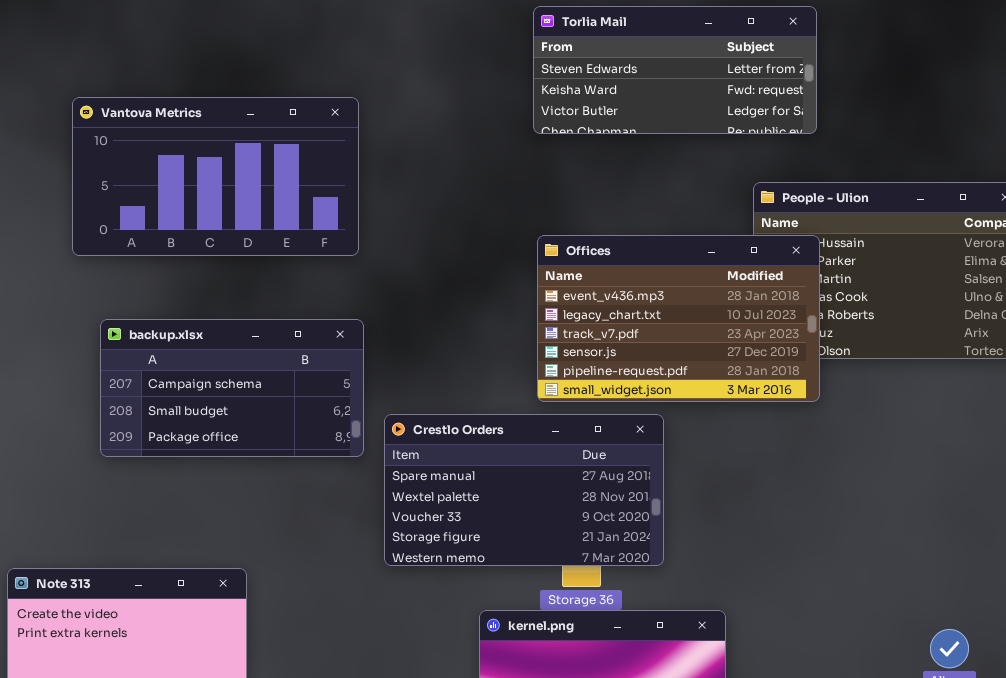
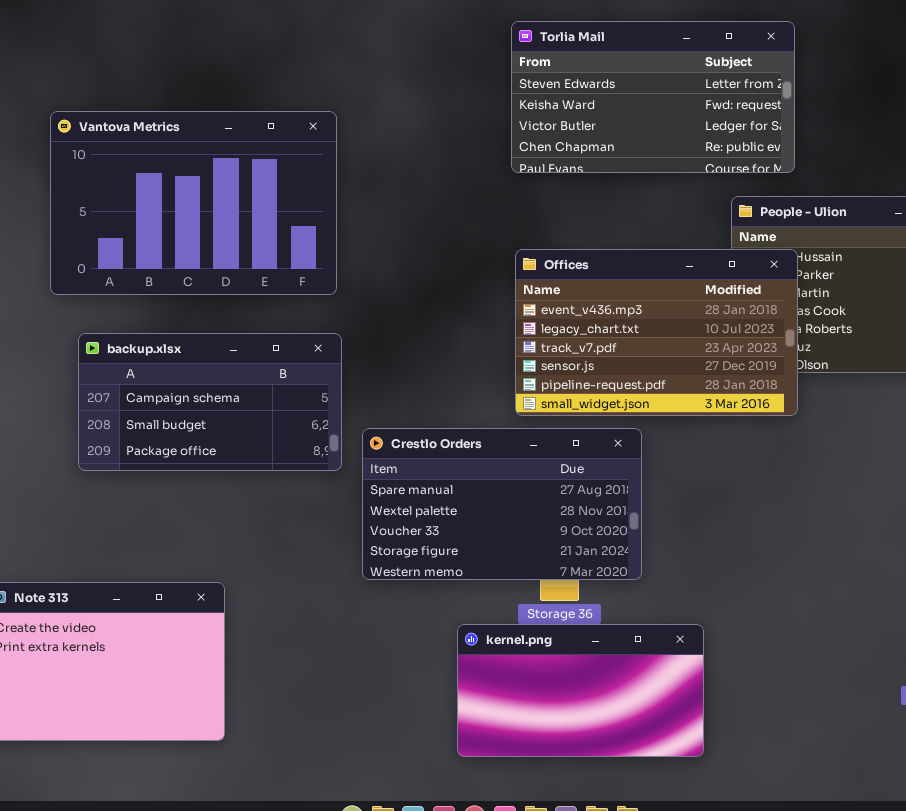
Torlia Mail: [533,6,817,134] -> [511,21,795,173], resized
Vantova Metrics: [72,97,359,256] -> [50,111,337,295], resized

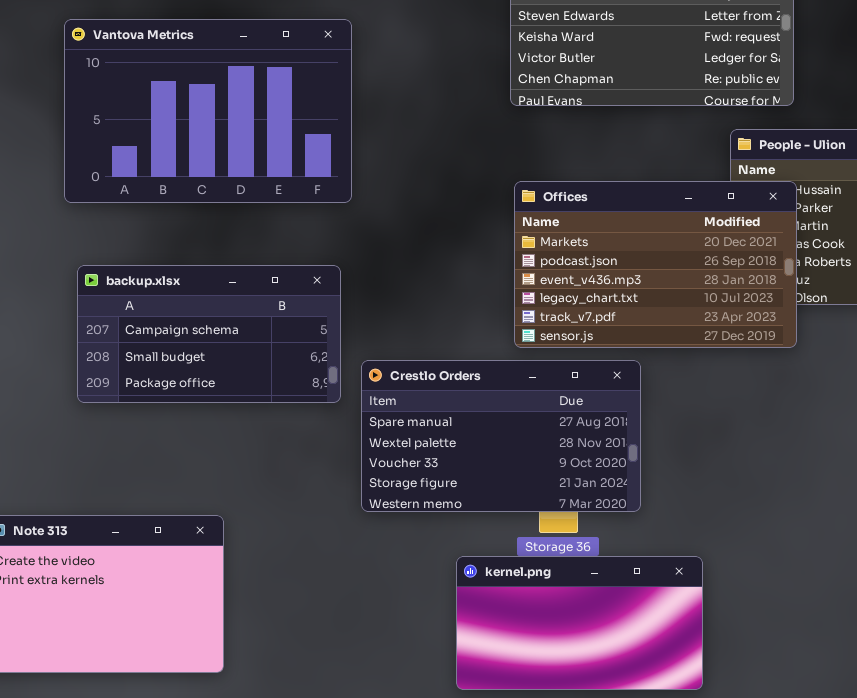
Vantova Metrics: [50,111,337,295] -> [64,19,352,203], moved
Offices: [515,249,798,416] -> [514,181,797,348], scrolled up 2 rows

